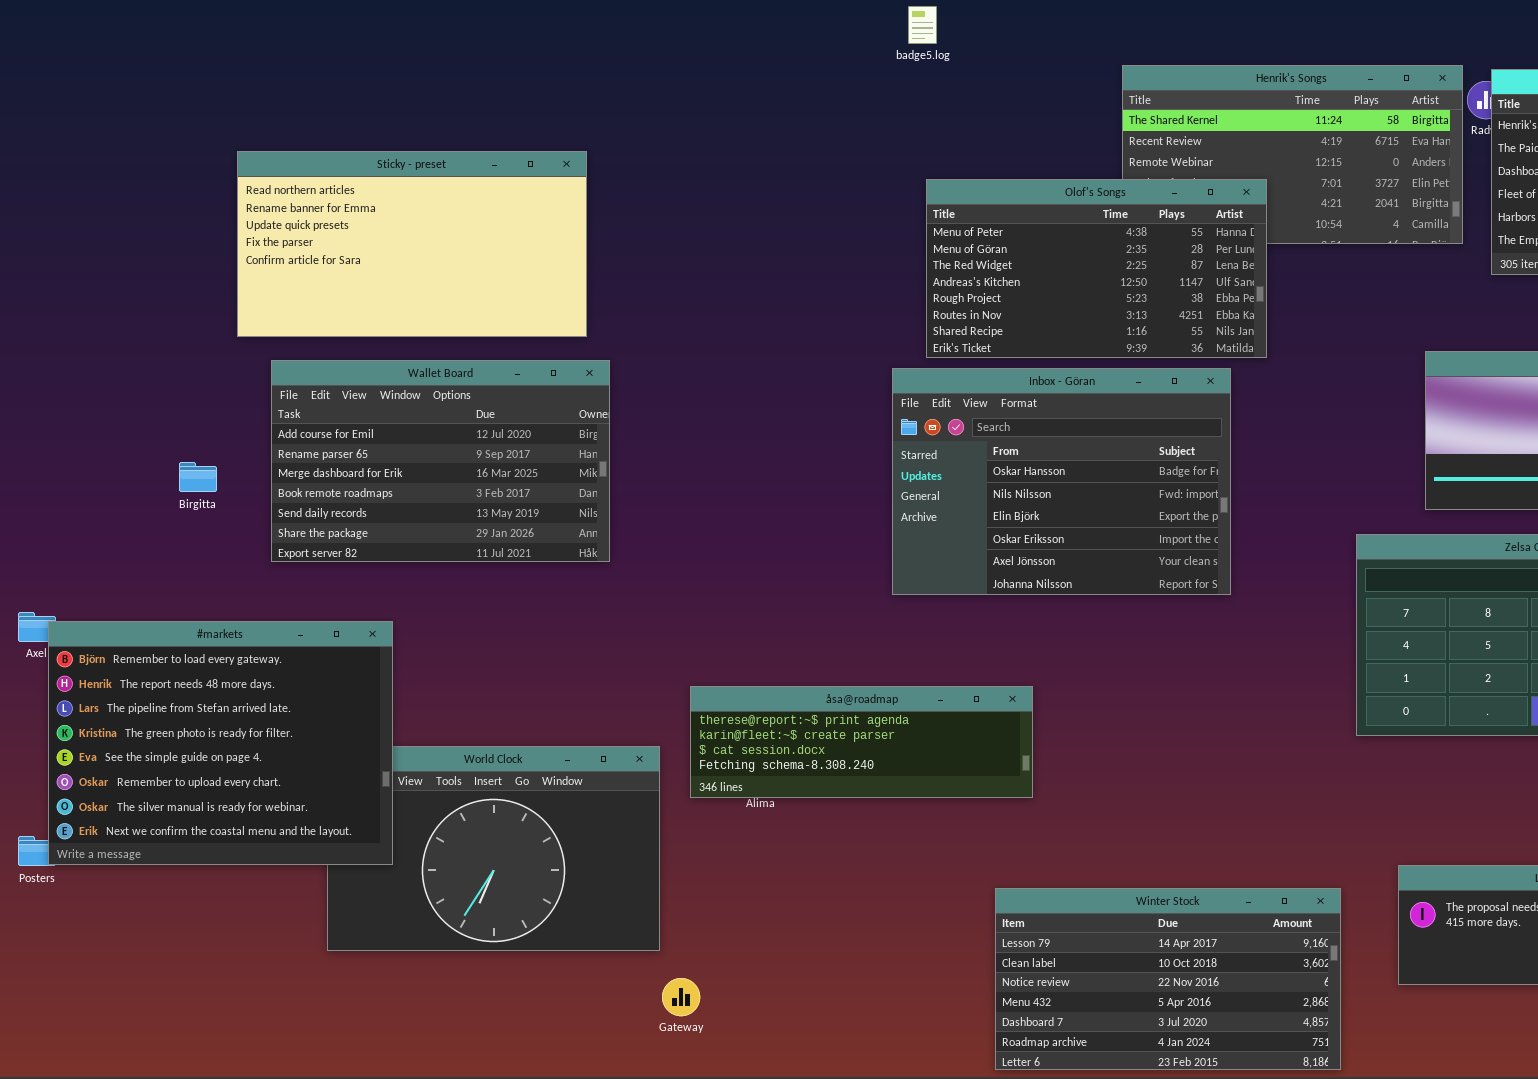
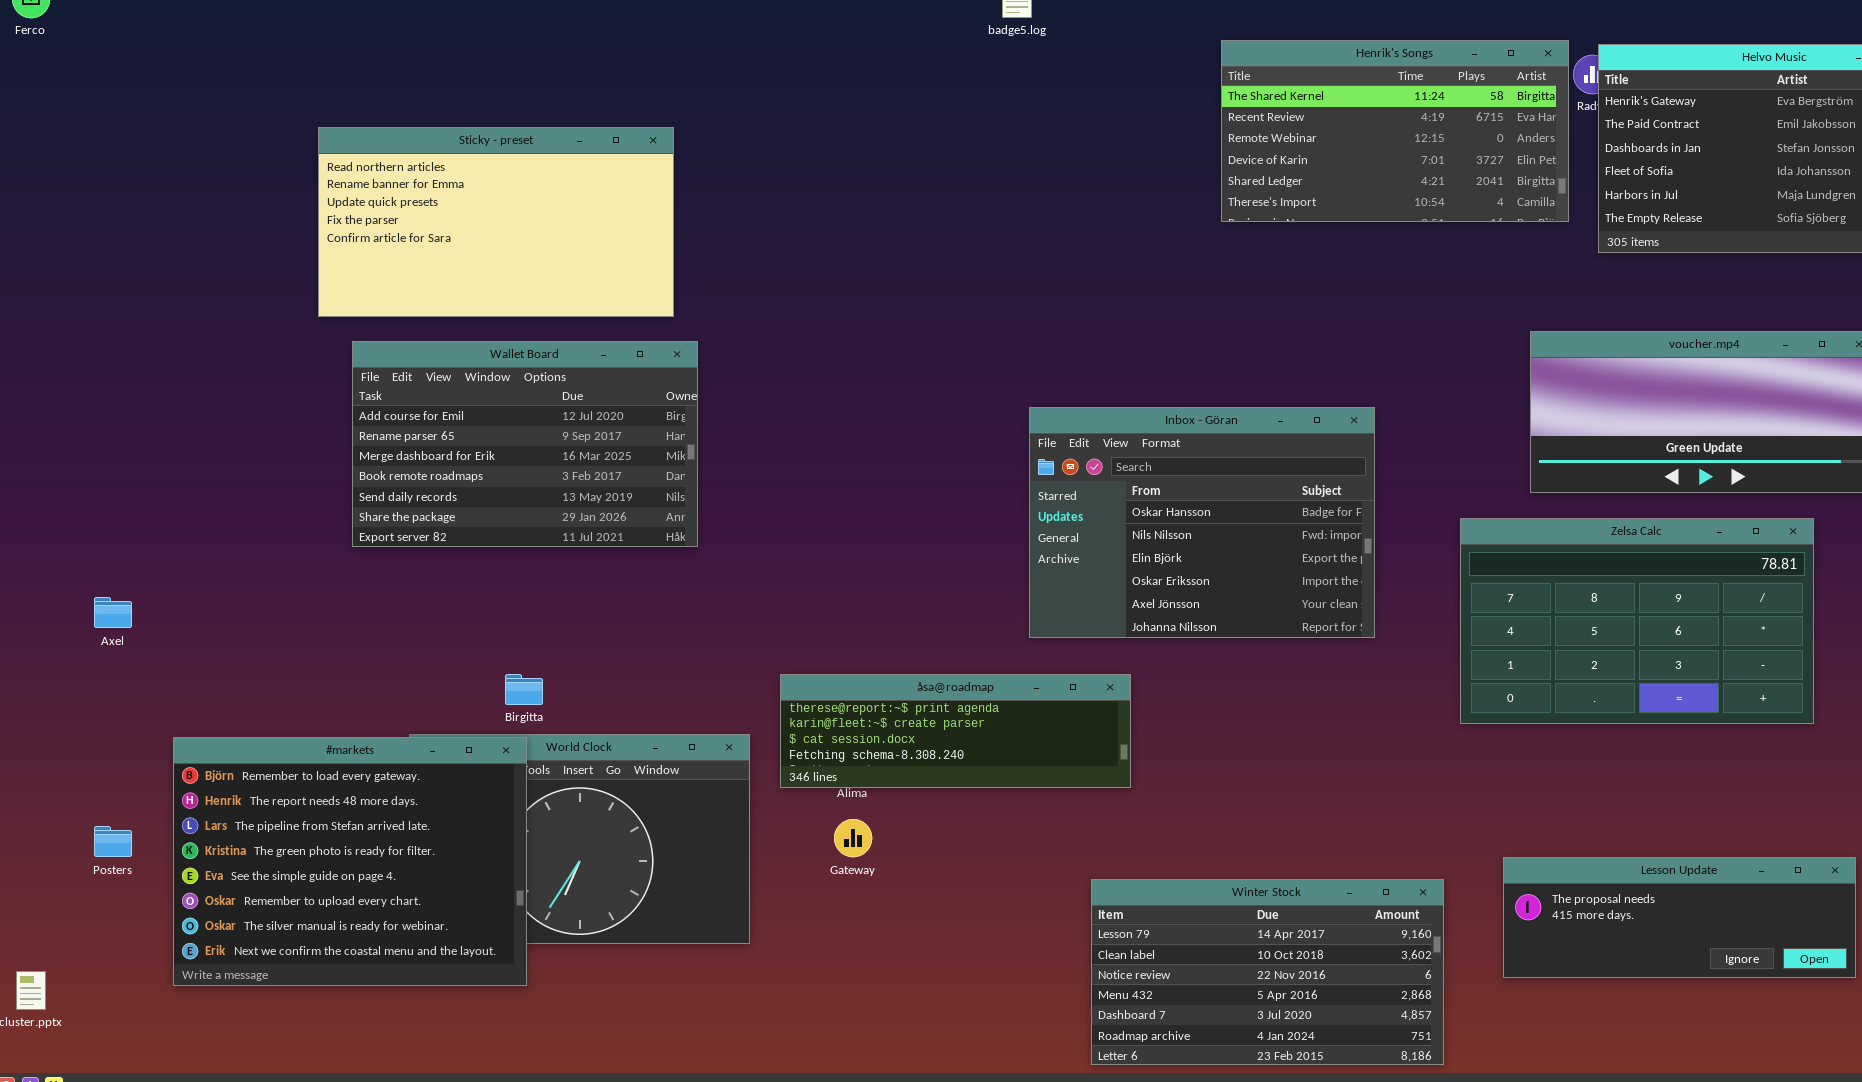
Olof's Songs: [926,179,1267,358] -> none, closed
Inbox - Göran: [892,368,1231,595] -> [1029,407,1375,638], moved
Birgitta: [179,462,217,492] -> [505,674,543,705], moved
#markets: [48,621,393,865] -> [173,737,527,986], moved
Gateway: [662,978,700,1016] -> [834,819,872,857], moved

